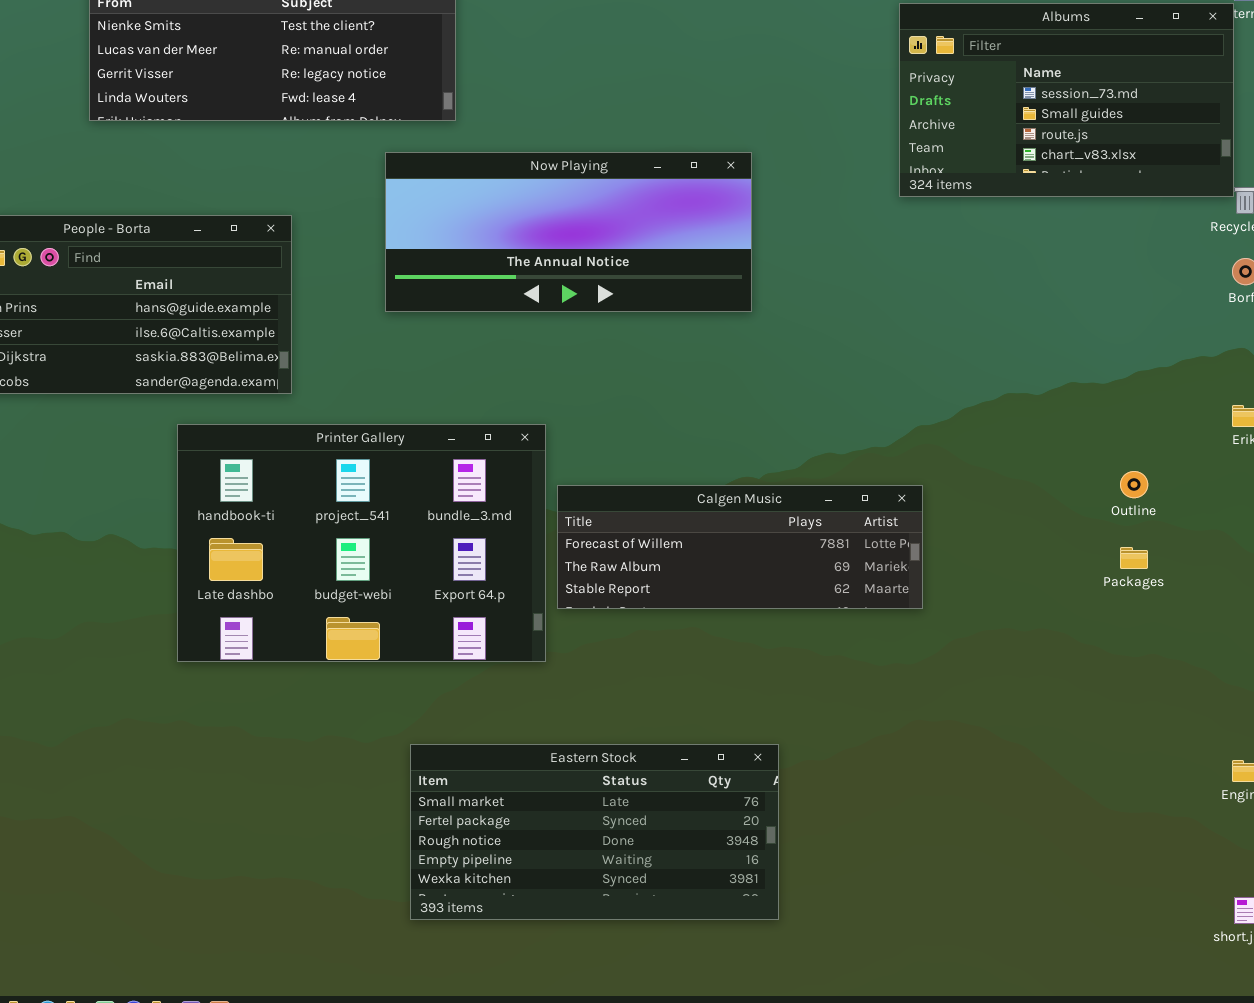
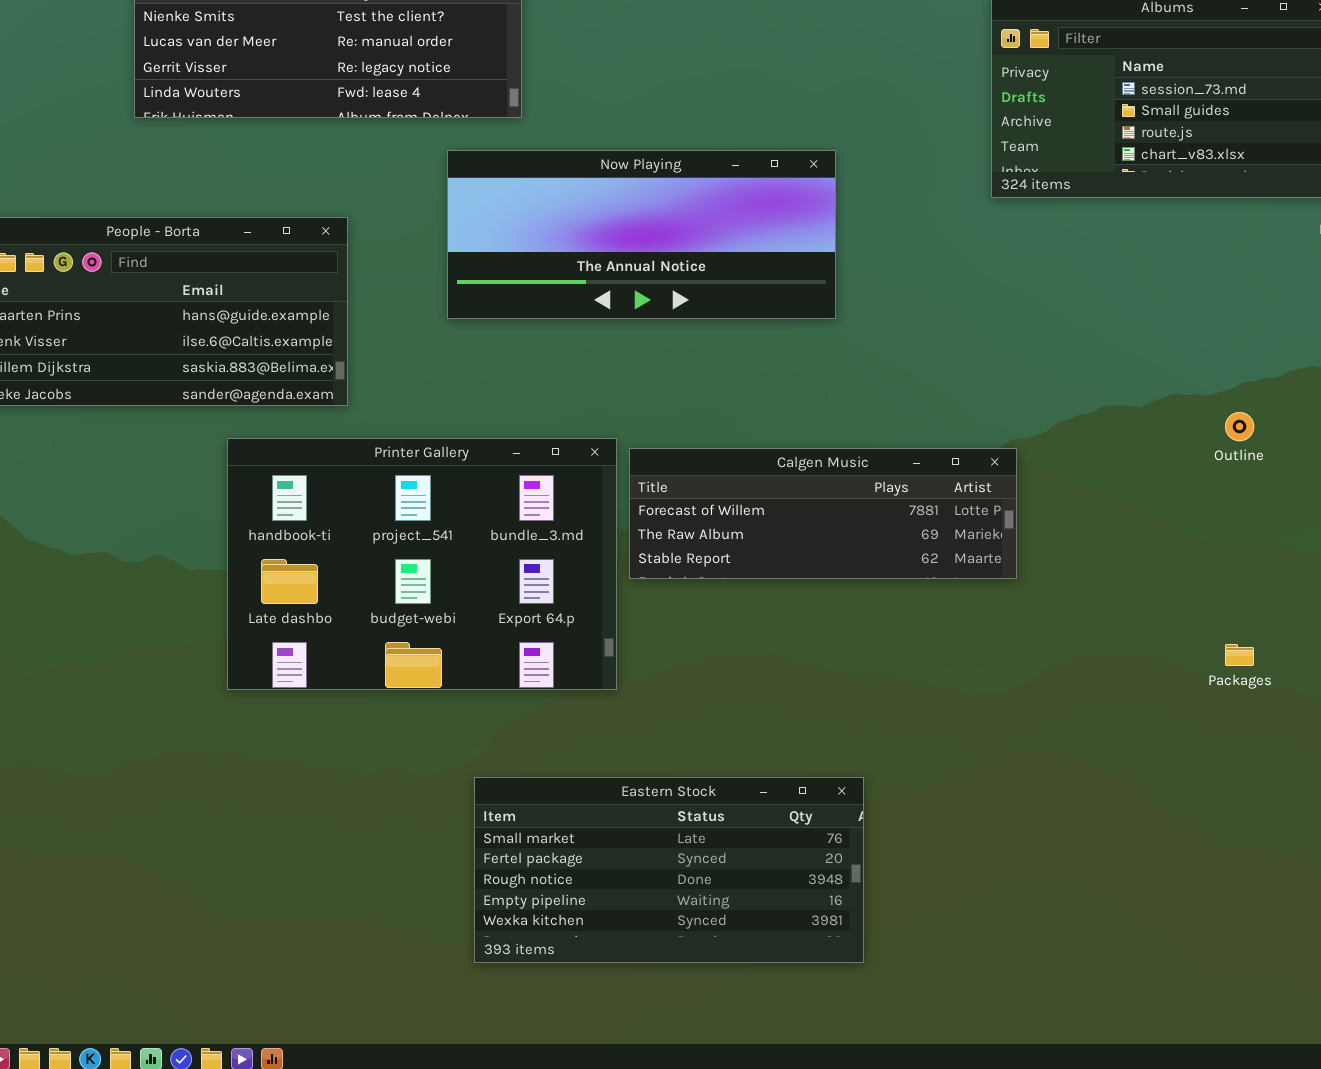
Outline: [1120,471,1148,498] -> [1225,412,1254,441], moved
Calgen Music: [557,485,923,609] -> [629,448,1017,579], moved
Packages: [1120,547,1148,569] -> [1225,644,1254,666], moved

